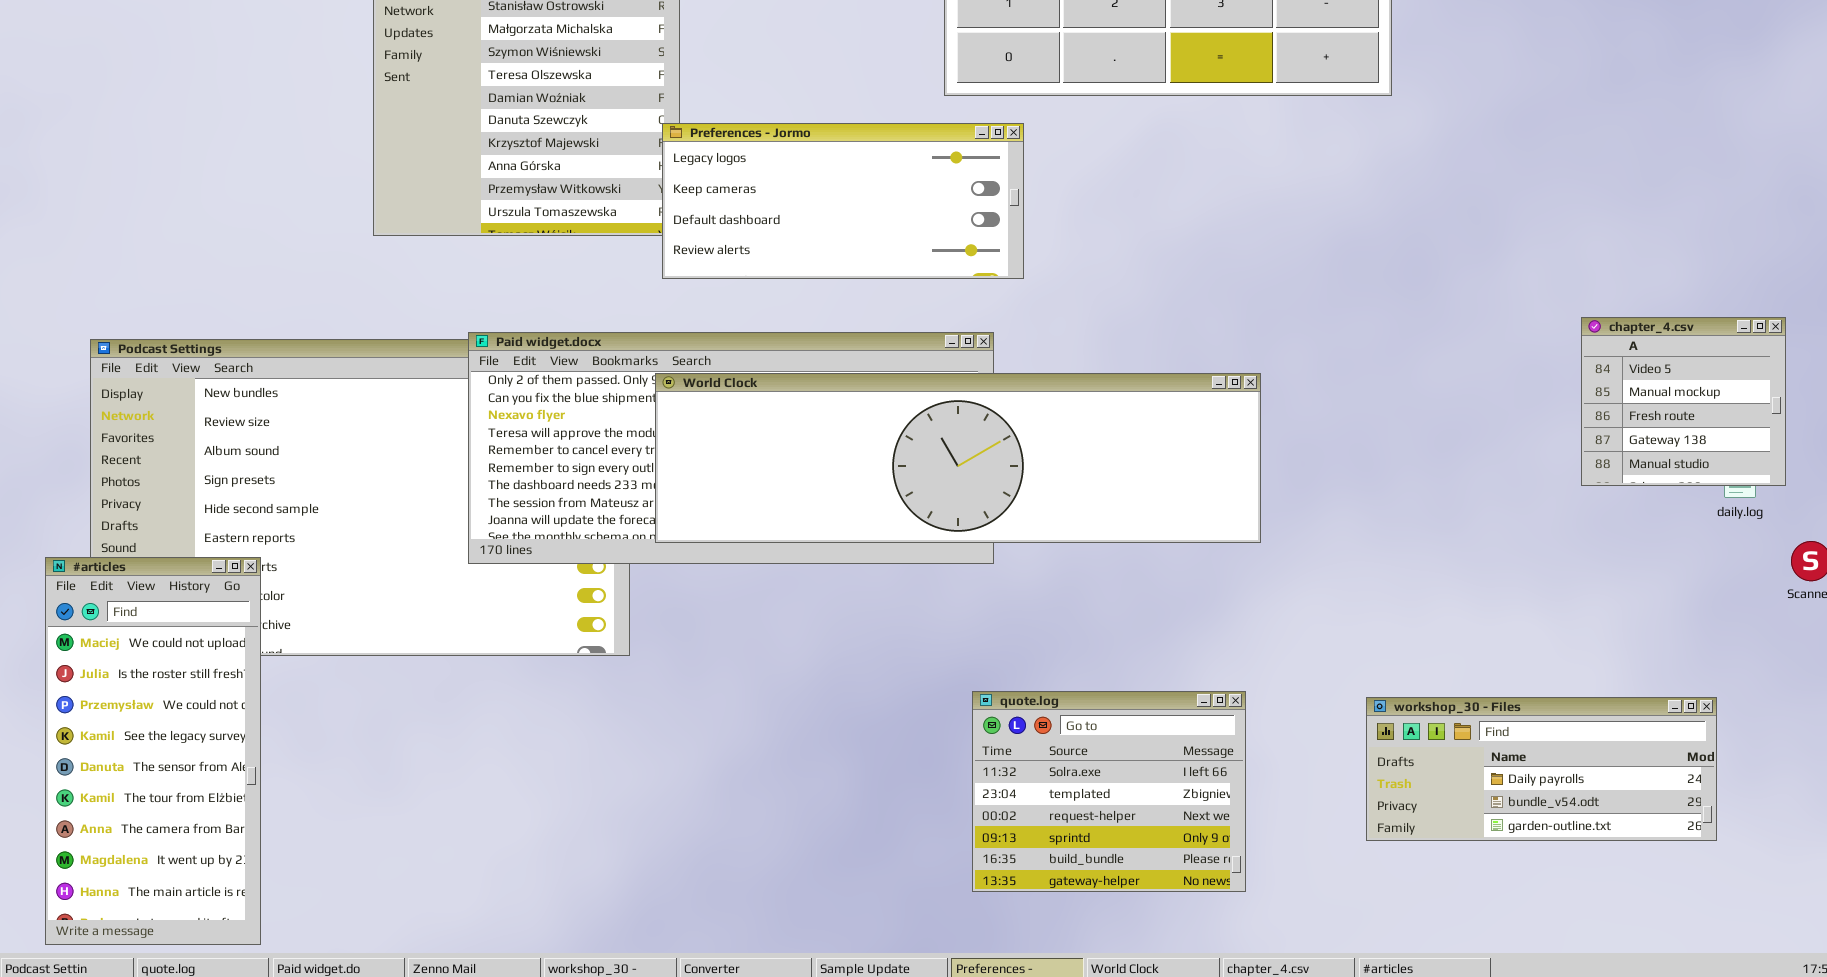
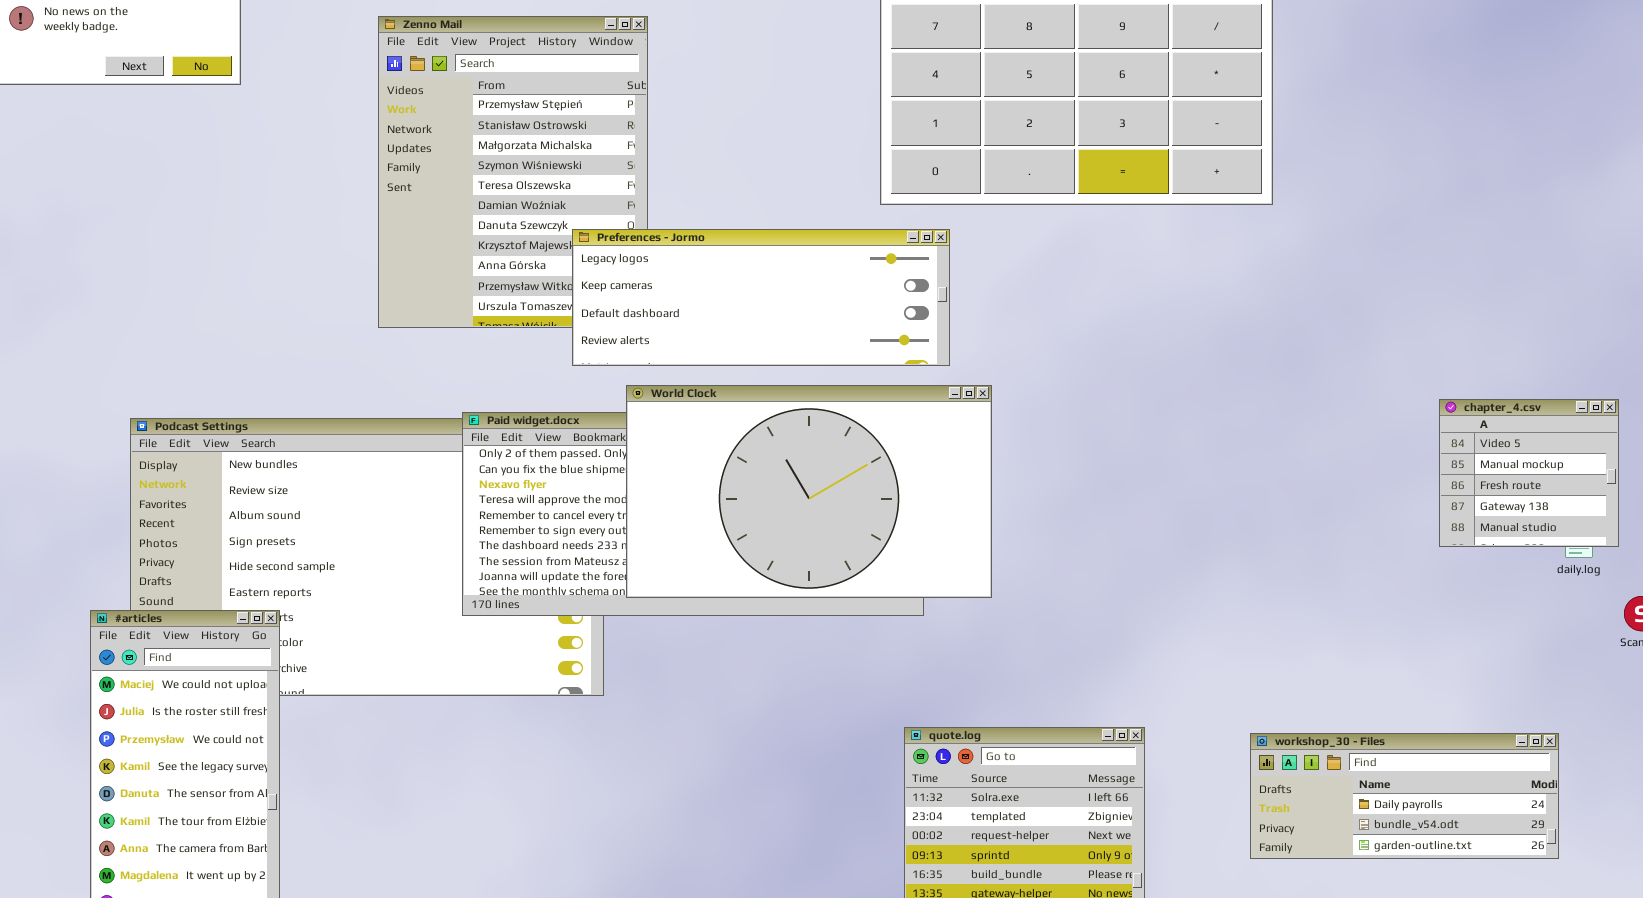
Preferences - Jormo: [662,123,1024,279] -> [572,229,950,366], resized
World Clock: [655,373,1261,543] -> [626,385,992,598], resized

